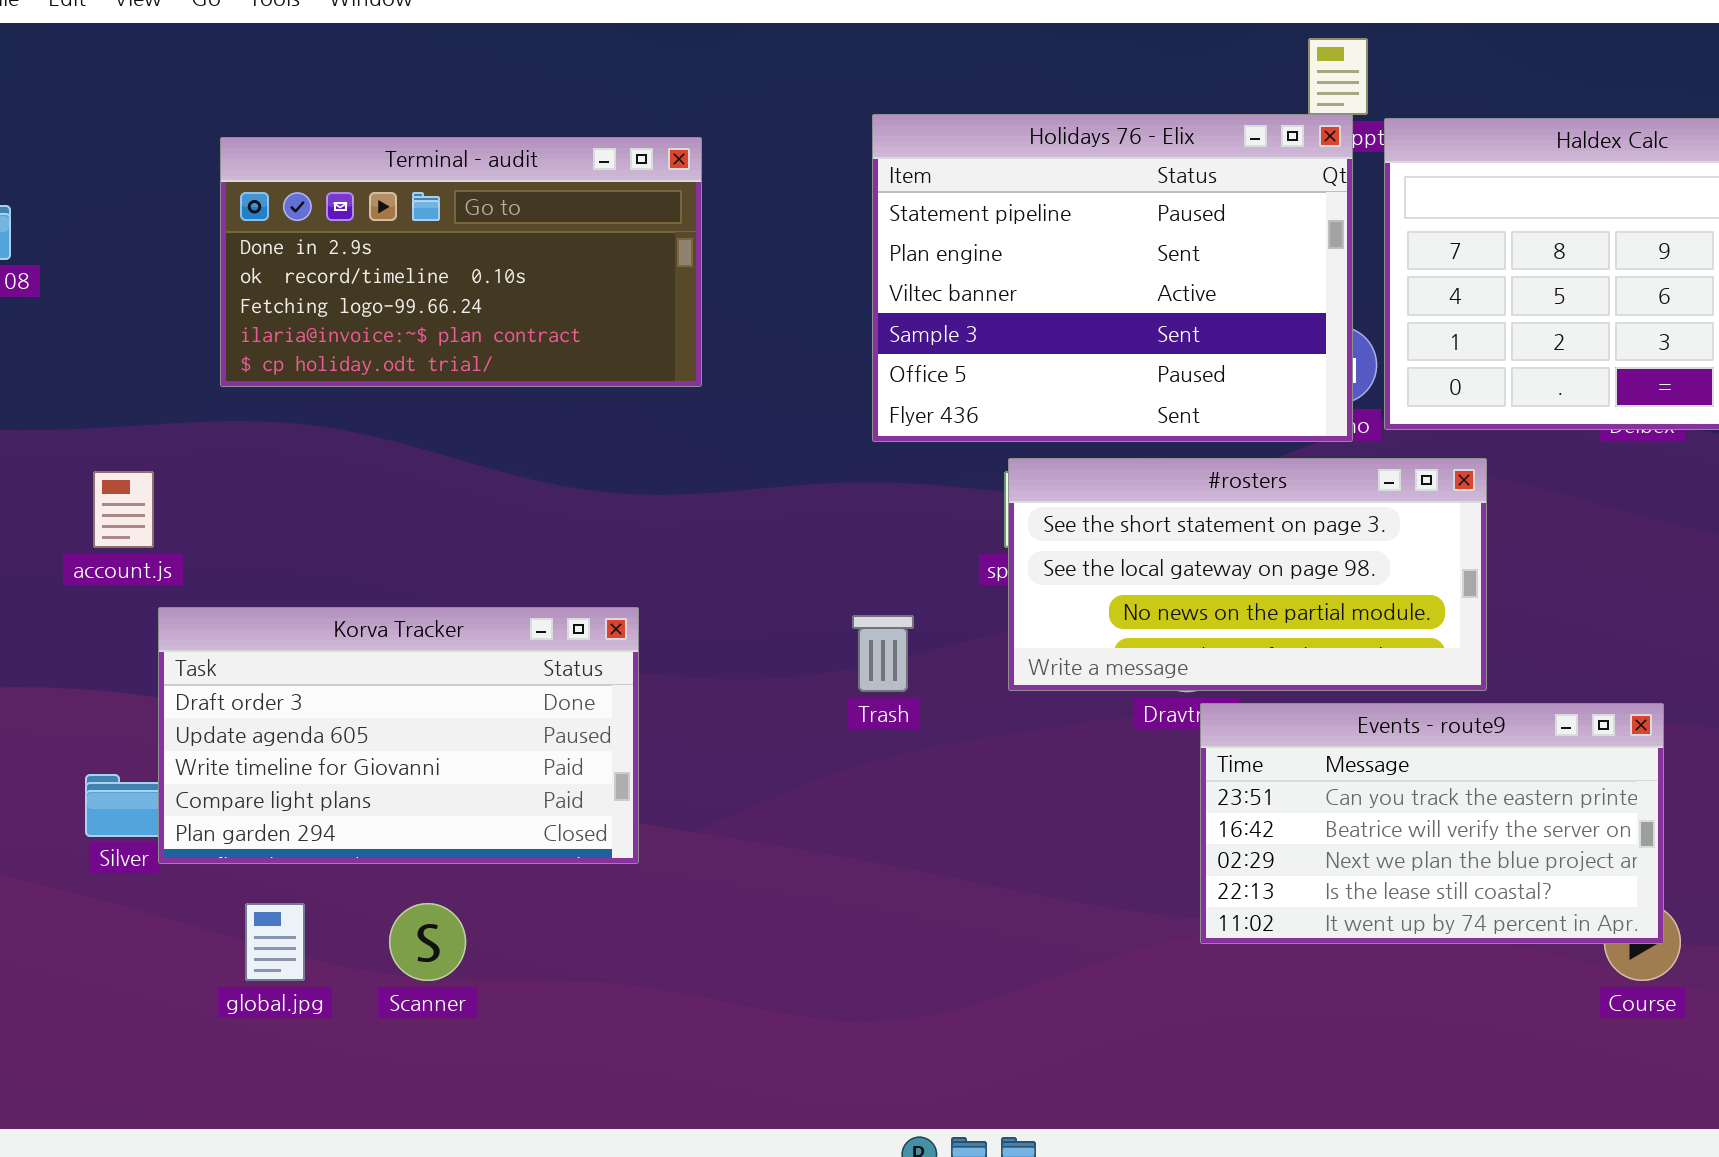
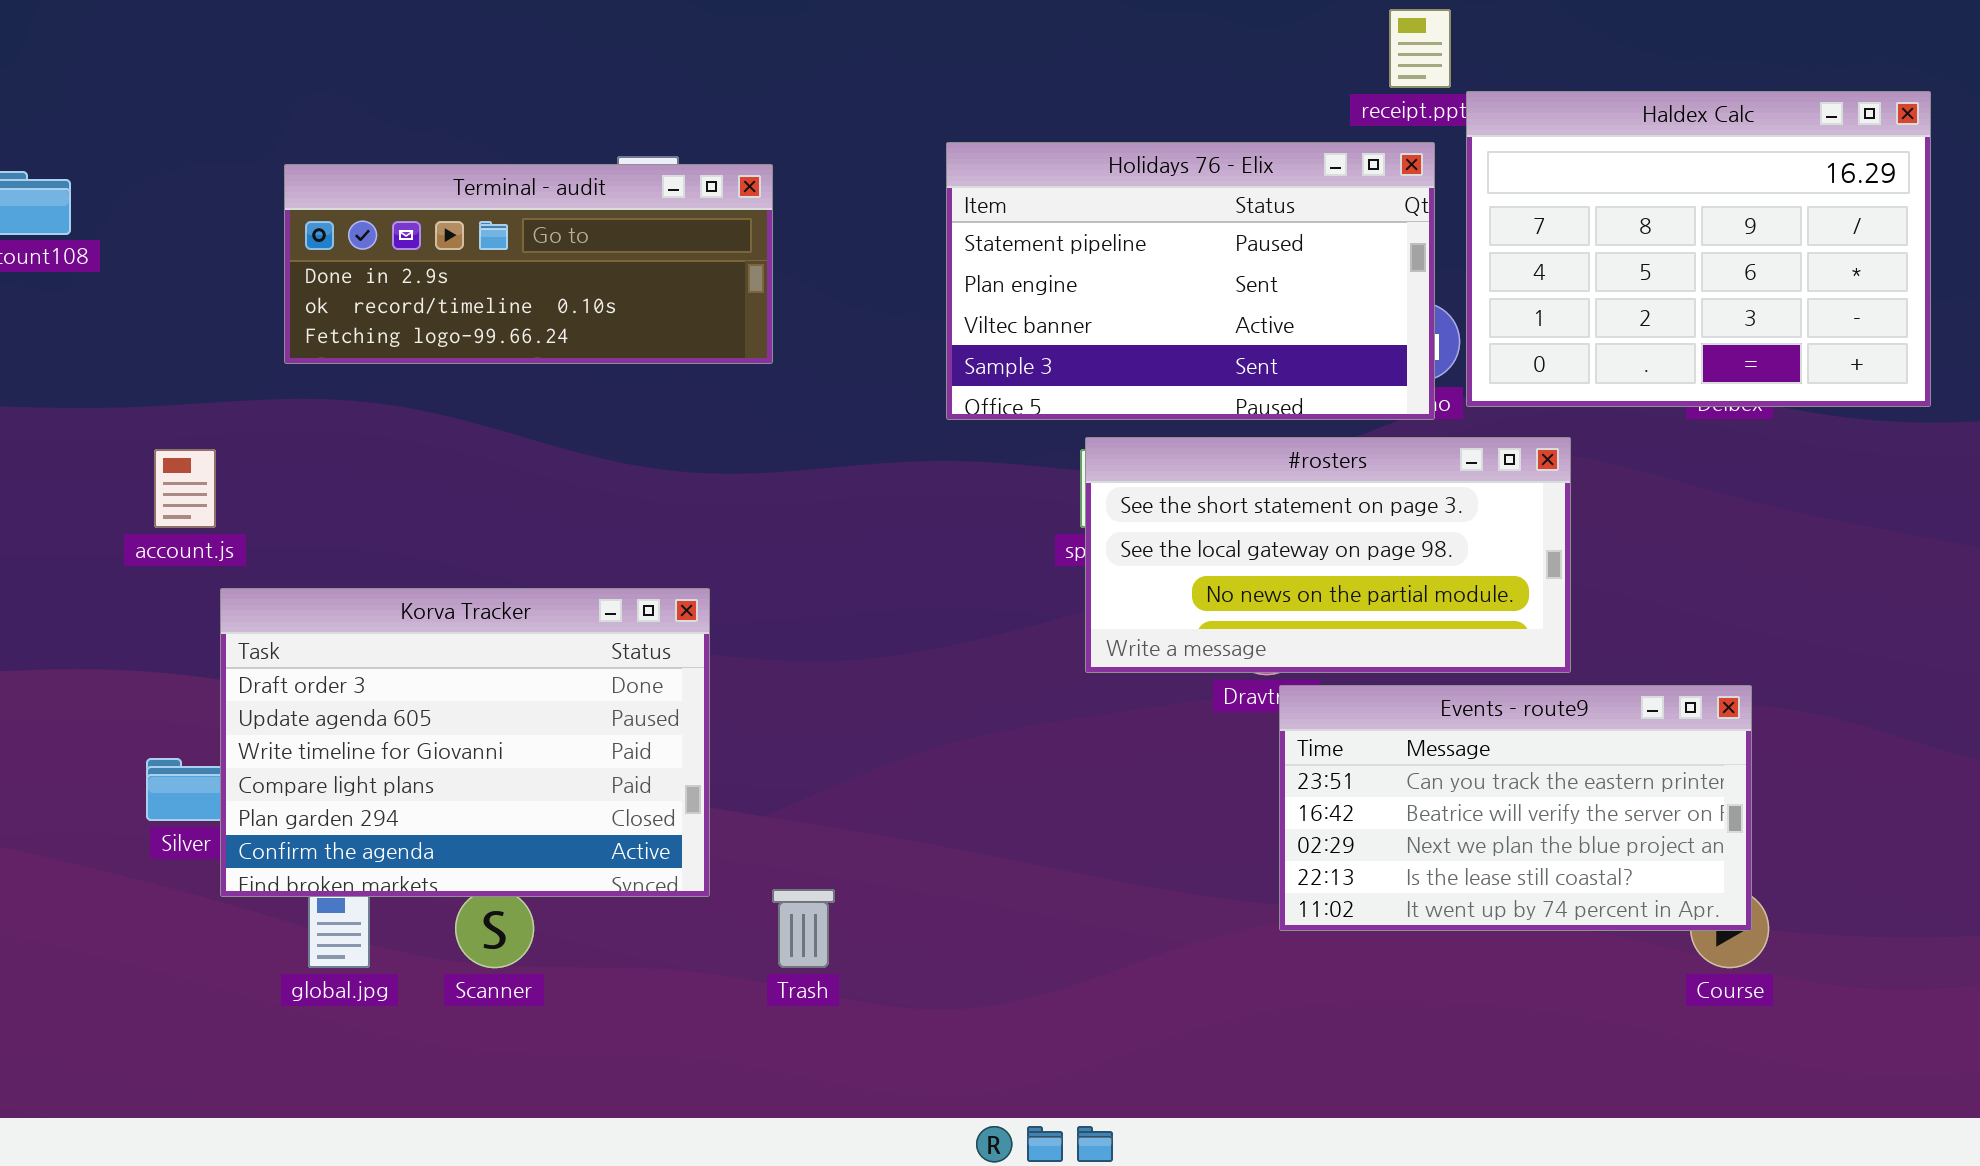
Holidays 76 - Elix: [872,114,1353,442] -> [946,142,1435,420], resized
Terminal - audit: [220,137,702,387] -> [284,164,773,364], resized
Korva Tracker: [158,607,639,864] -> [220,588,710,897], resized
Trash: [852,615,914,692] -> [772,889,835,968], moved

